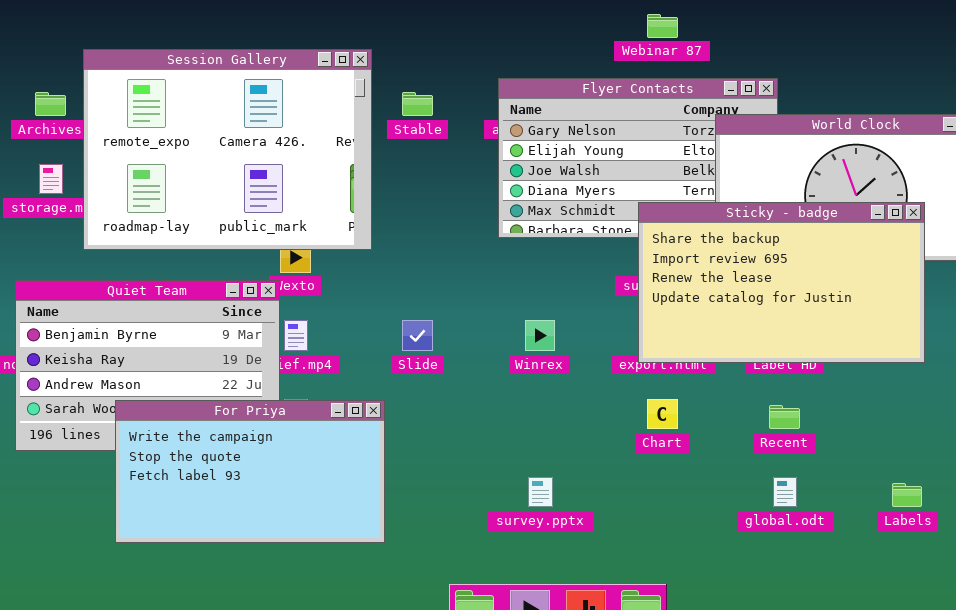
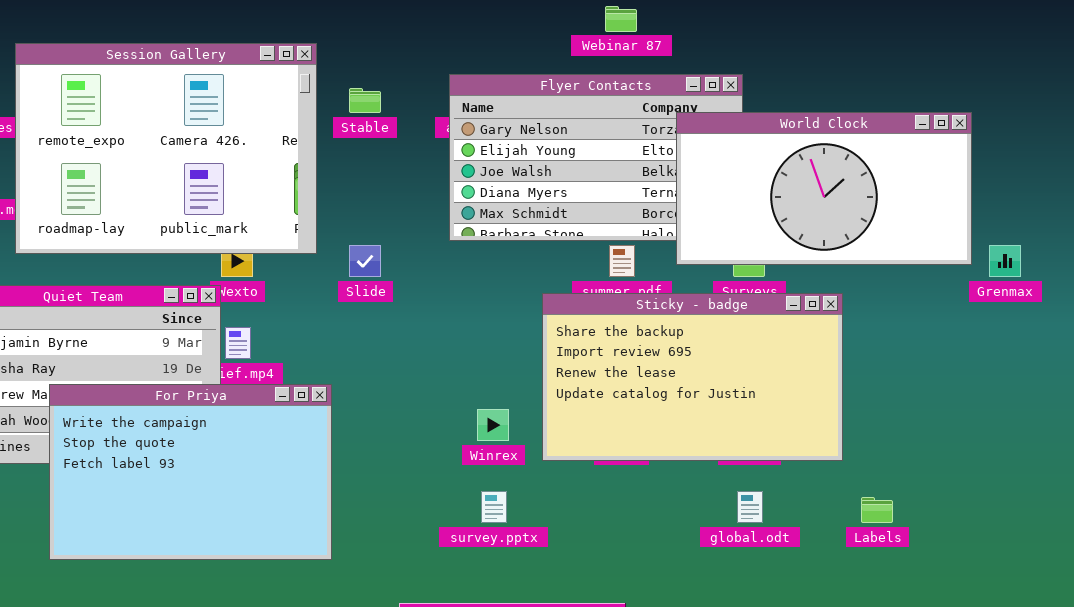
Sticky - badge: [638,202,925,363] -> [542,293,843,461], moved
Slide: [402,320,433,351] -> [349,245,381,277], moved
Winrex: [525,320,555,351] -> [477,409,509,441], moved
For Priya: [115,400,385,543] -> [49,384,332,560], resized

